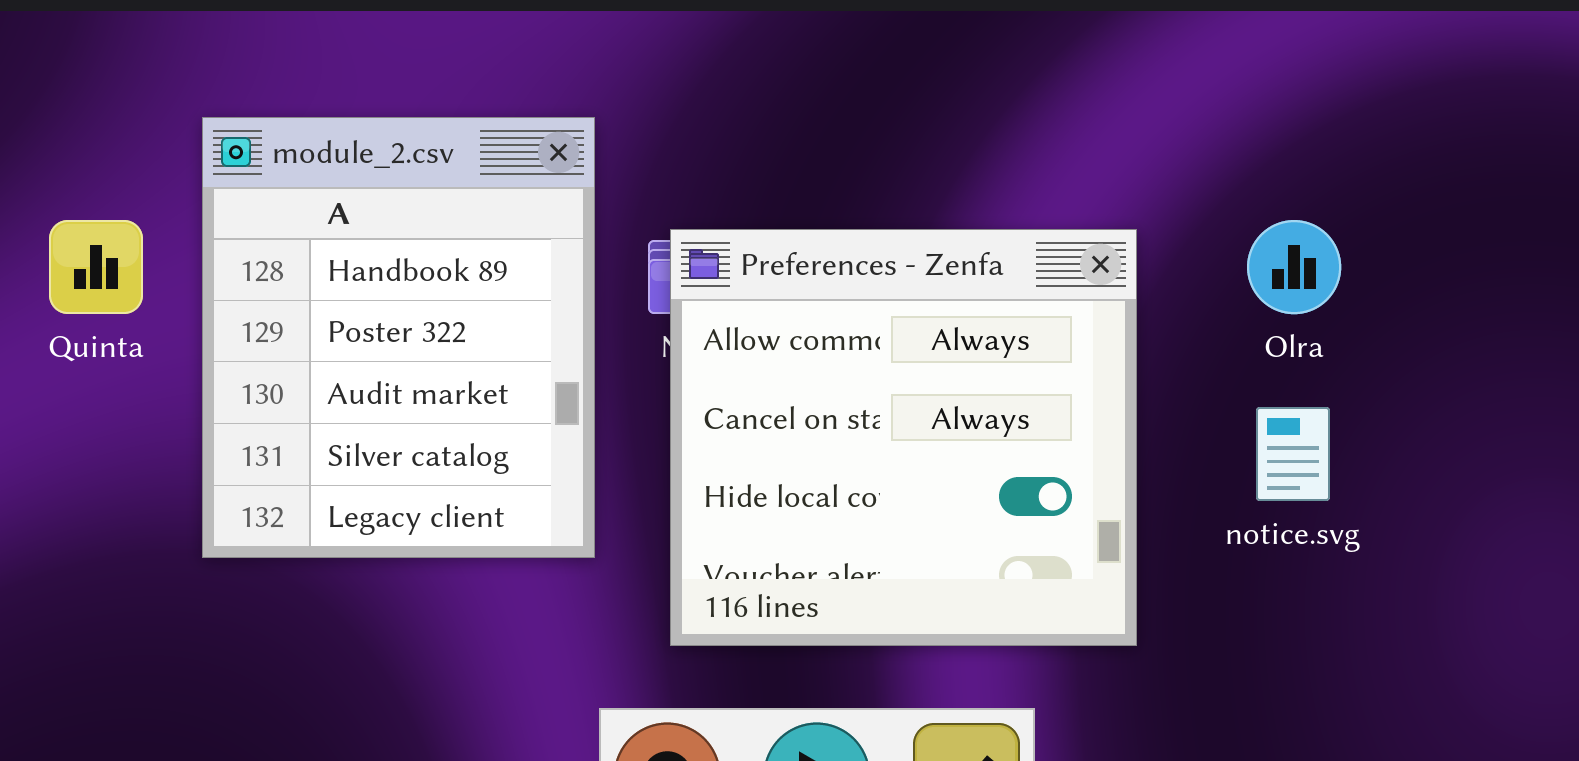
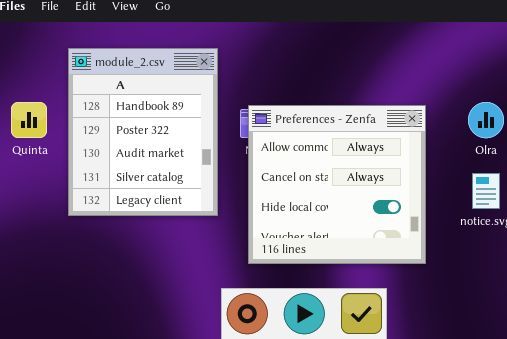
module_2.csv: [202,117,595,558] -> [68,48,218,216], moved

